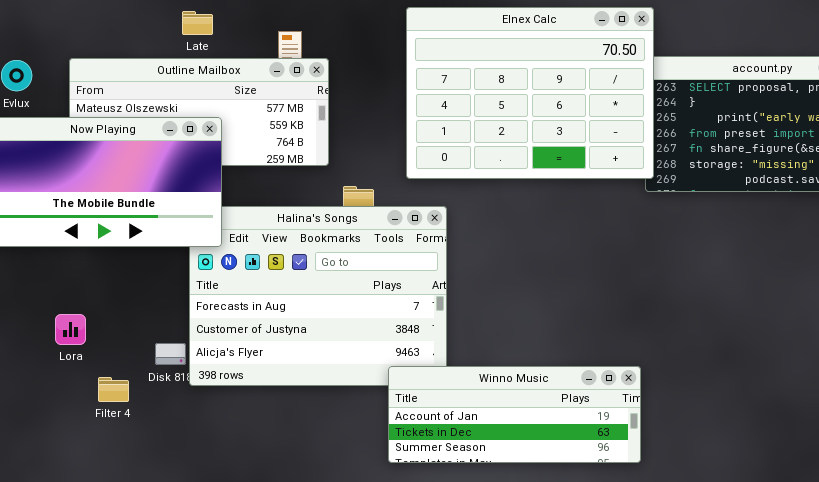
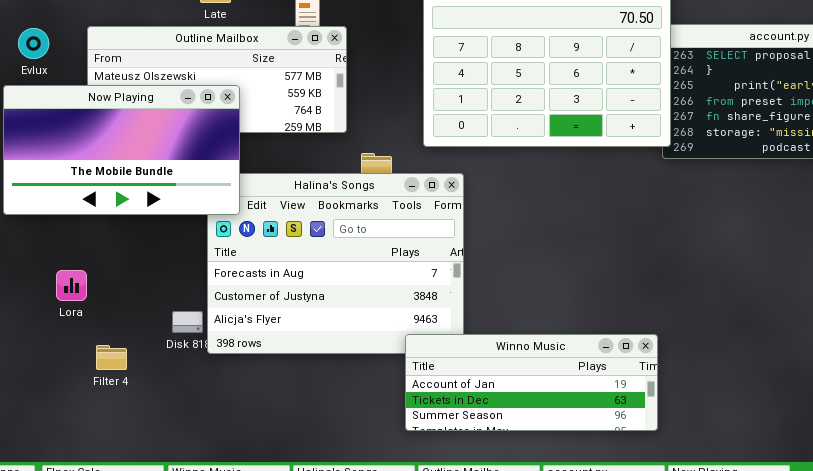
Lora: [55,314,86,345] -> [56,270,87,301], moved
Filter 4: [98,377,129,402] -> [96,345,127,370], moved

